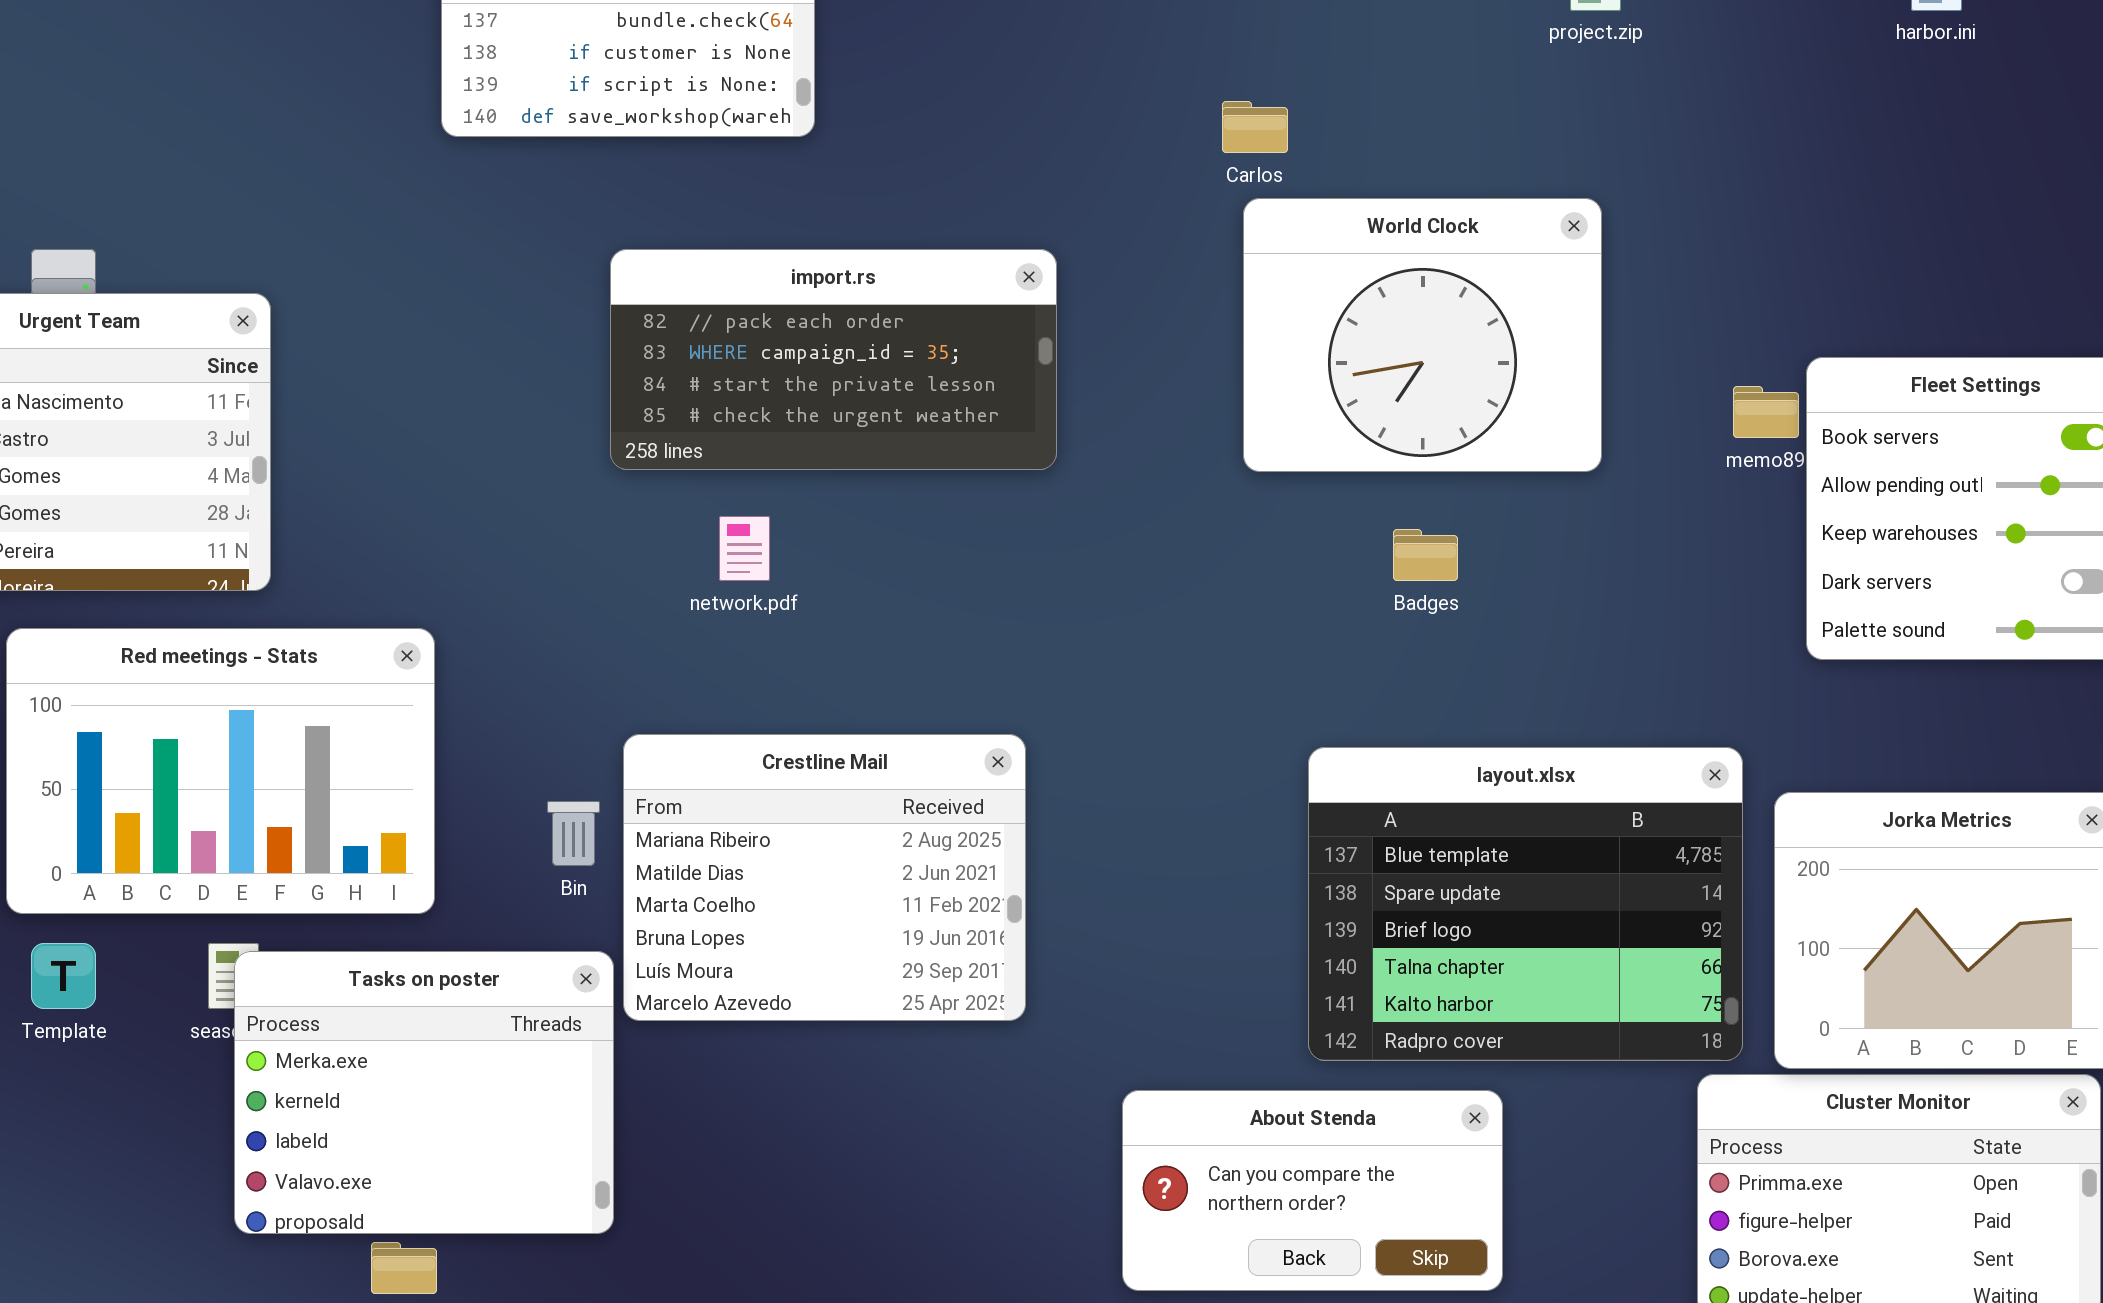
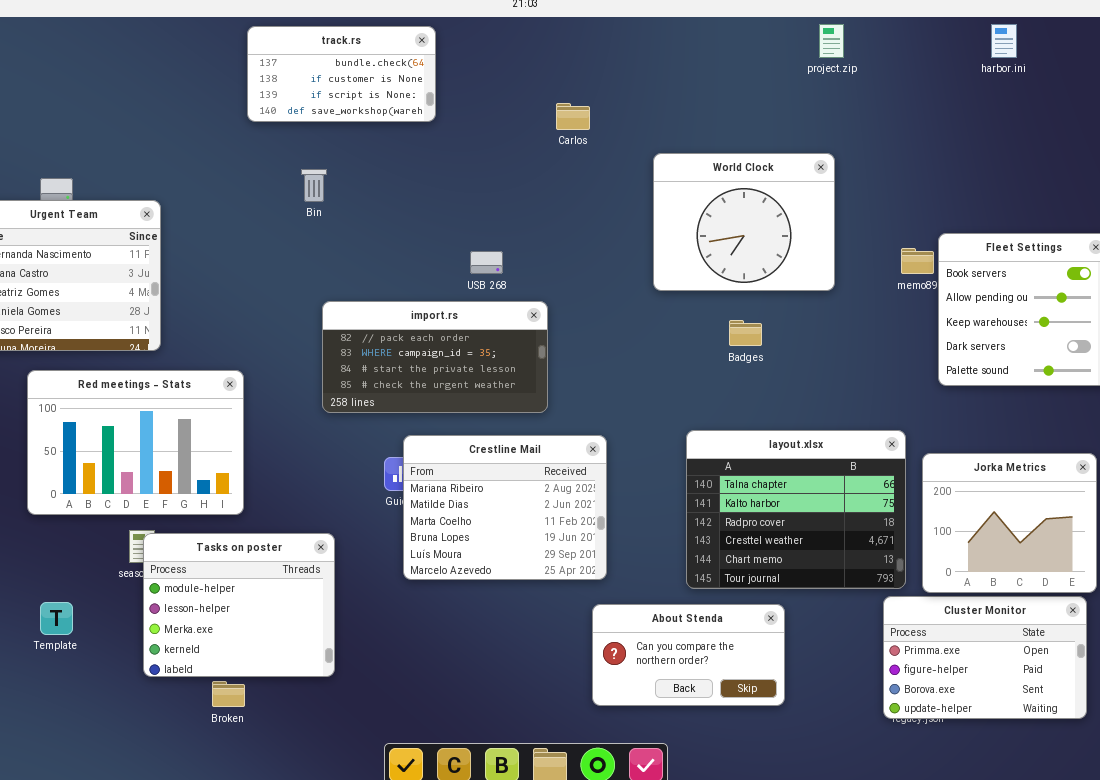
Carlos: [1222,101,1288,153] -> [556,103,590,130], moved
import.rs: [610,249,1057,470] -> [322,301,548,413], moved
Crestline Mail: [623,734,1026,1021] -> [403,435,607,580], moved
layout.xlsx: [1308,747,1743,1061] -> [686,430,906,589], scrolled down 3 rows
Bin: [547,801,600,866] -> [301,169,327,202], moved
Template: [31,943,96,1009] -> [40,602,73,635], moved
Tasks on poster: [234,951,614,1234] -> [143,533,335,677], scrolled up 2 rows

